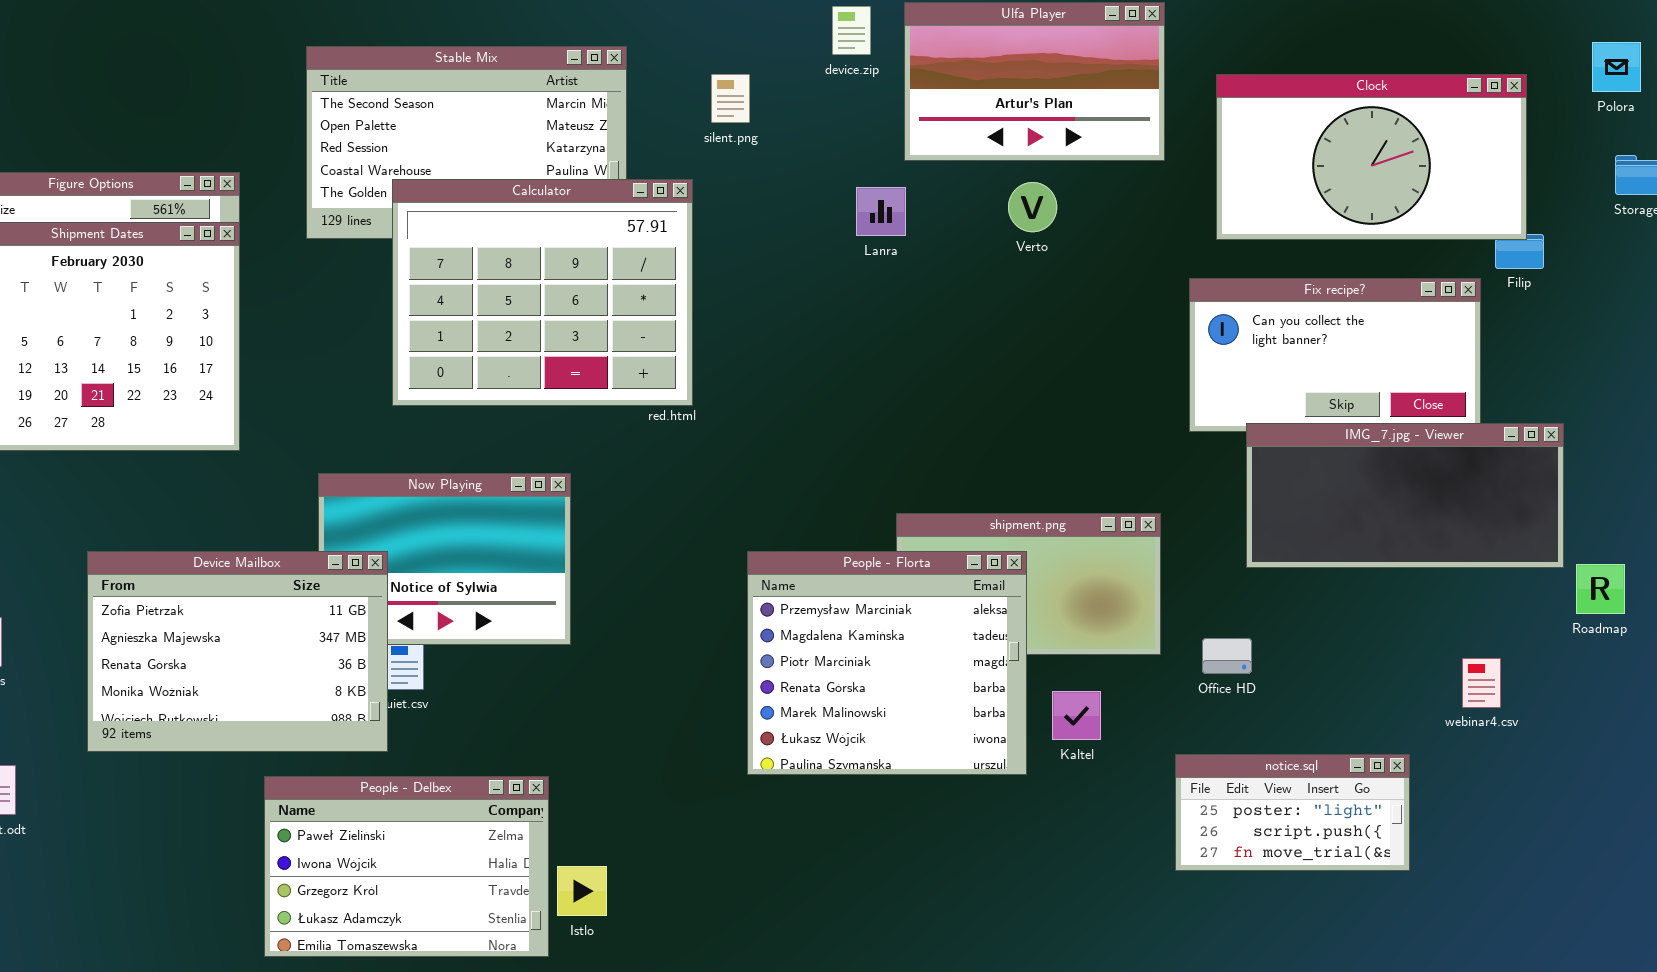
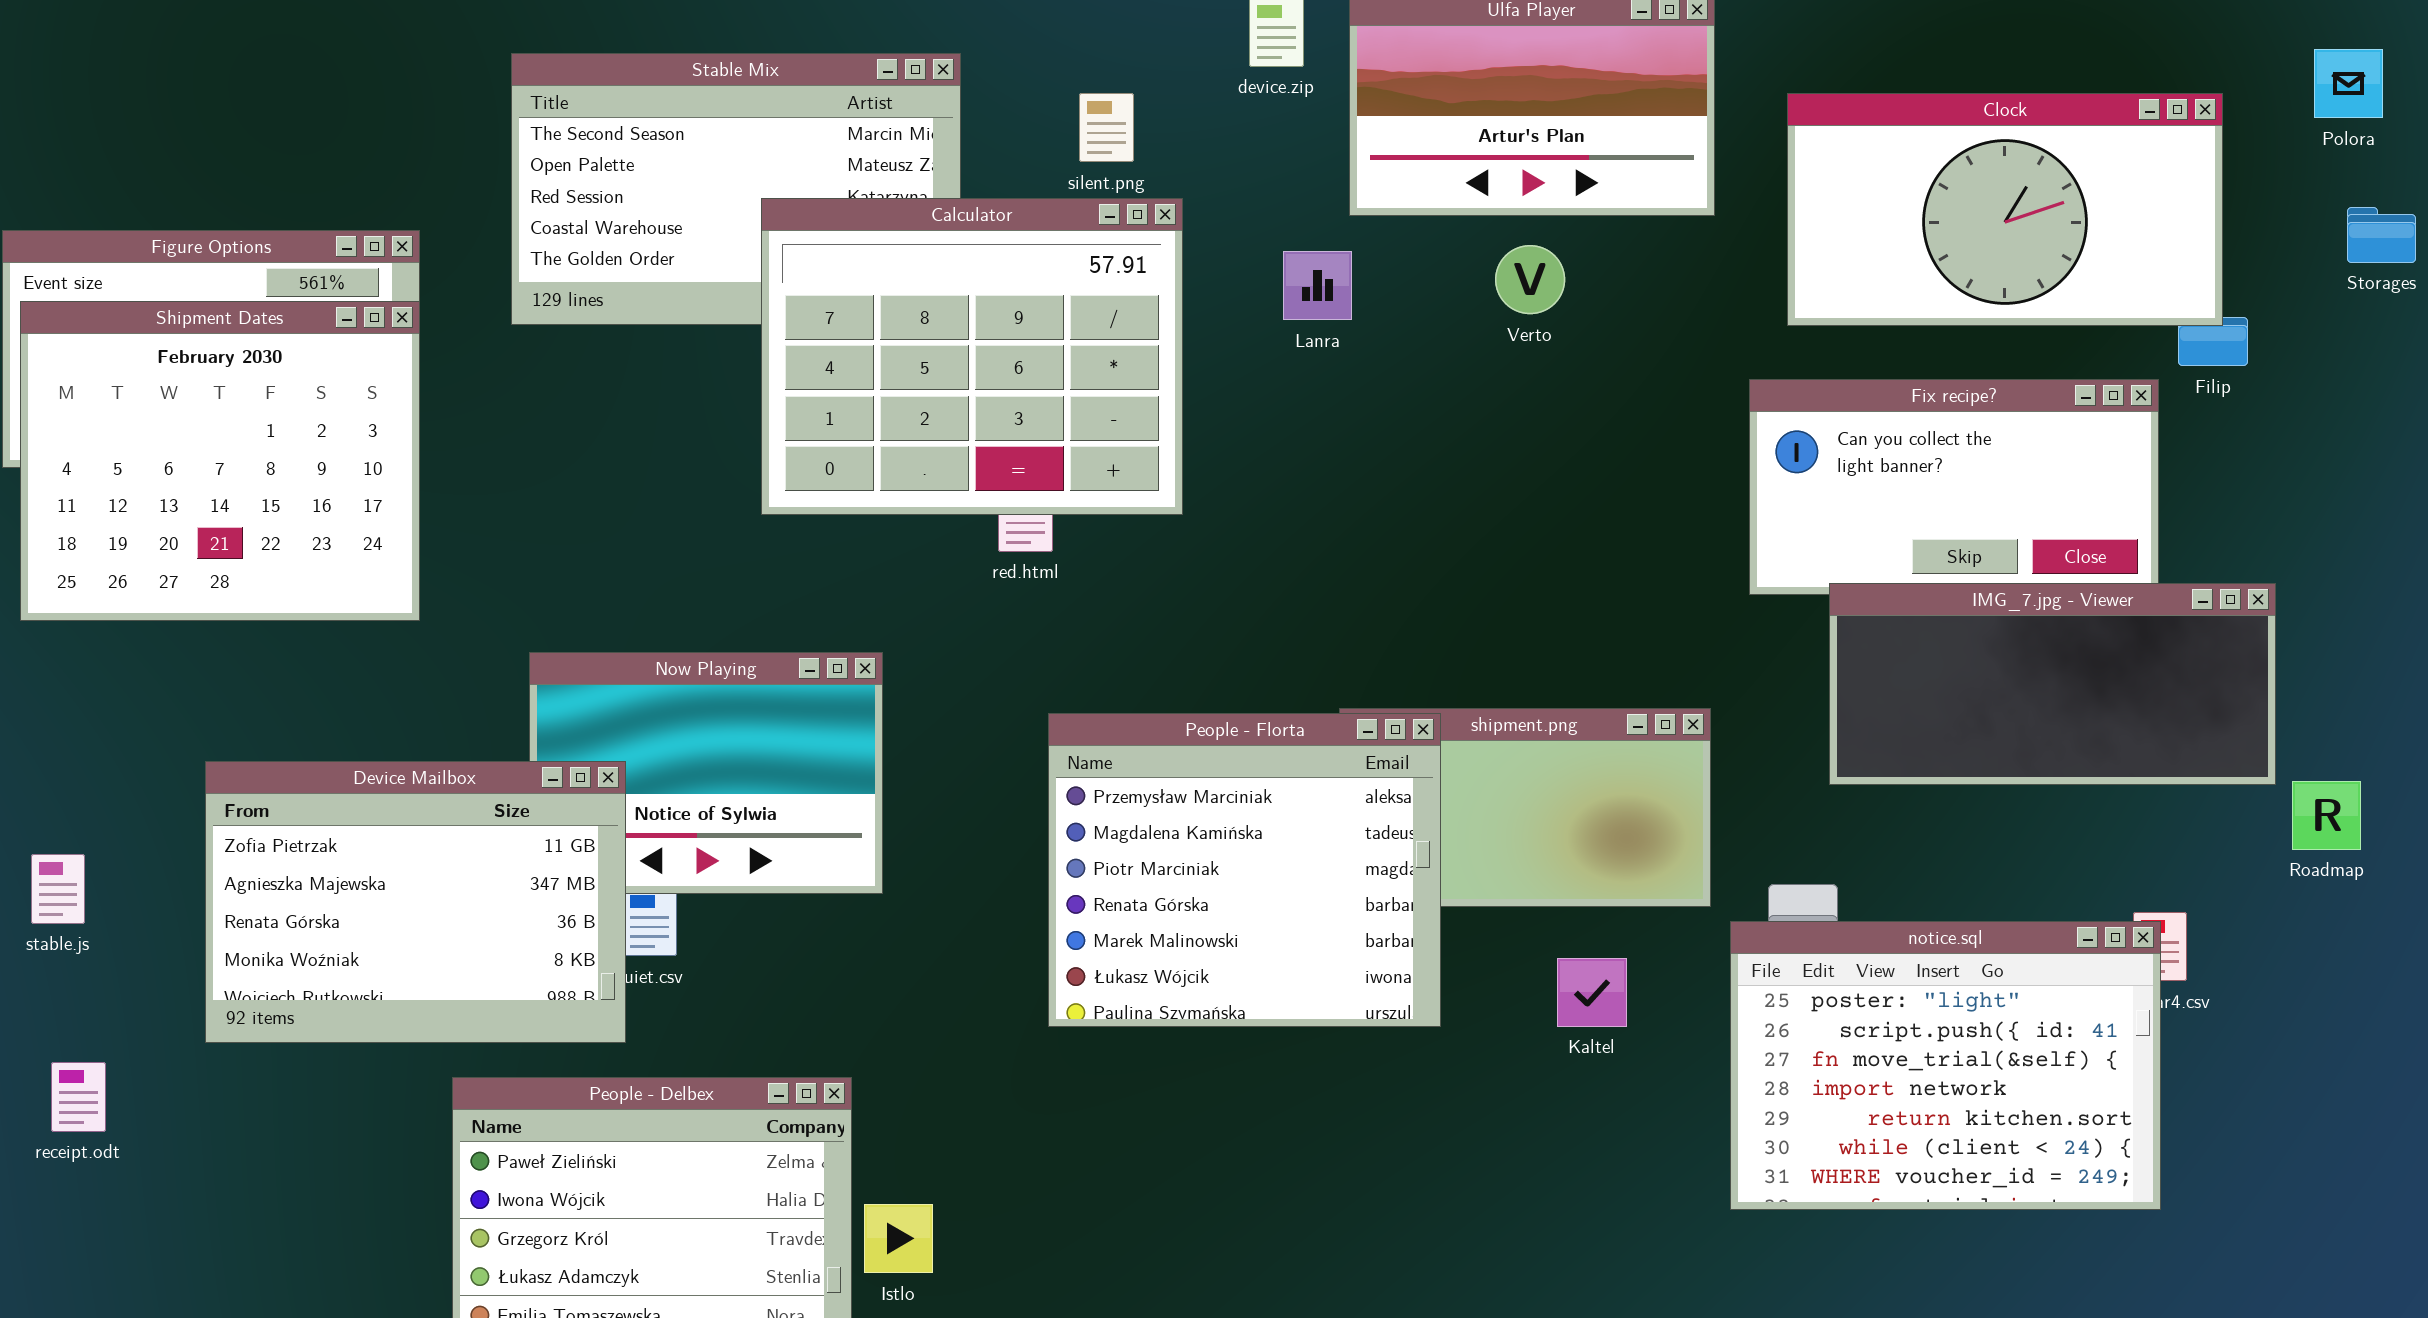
Calculator: [392,179,693,406] -> [761,198,1183,515], moved
People - Florta: [747,551,1027,775] -> [1048,713,1441,1027], moved
notice.sql: [1175,754,1410,871] -> [1730,921,2161,1210], resized

